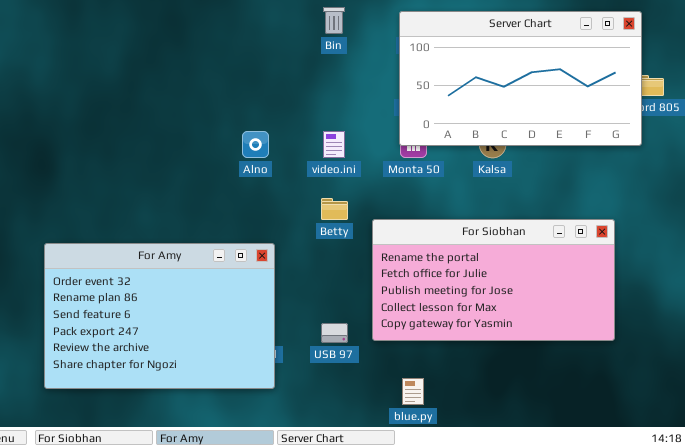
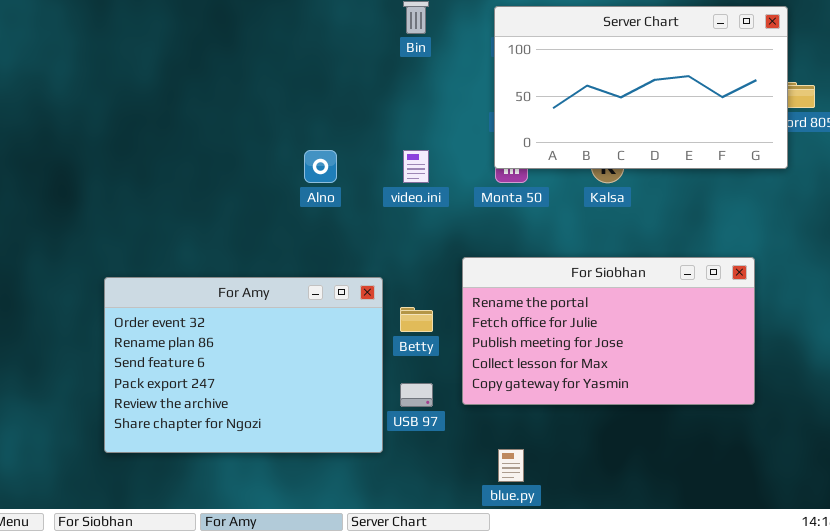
Betty: [321,198,348,220] -> [400,307,433,332], moved
For Amy: [44,243,275,389] -> [104,277,383,453], moved

